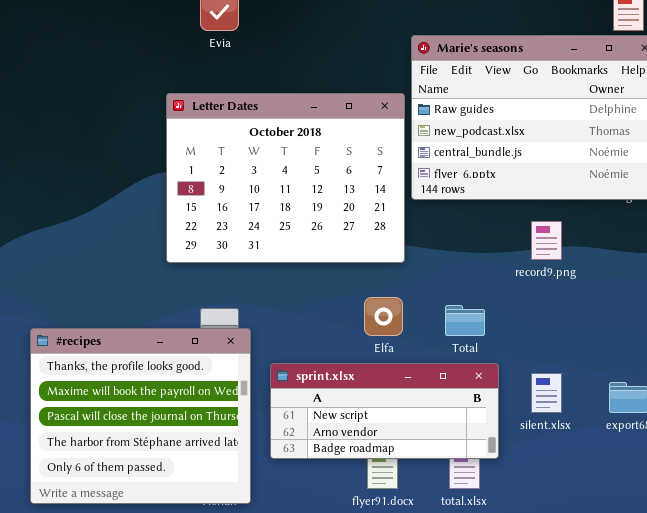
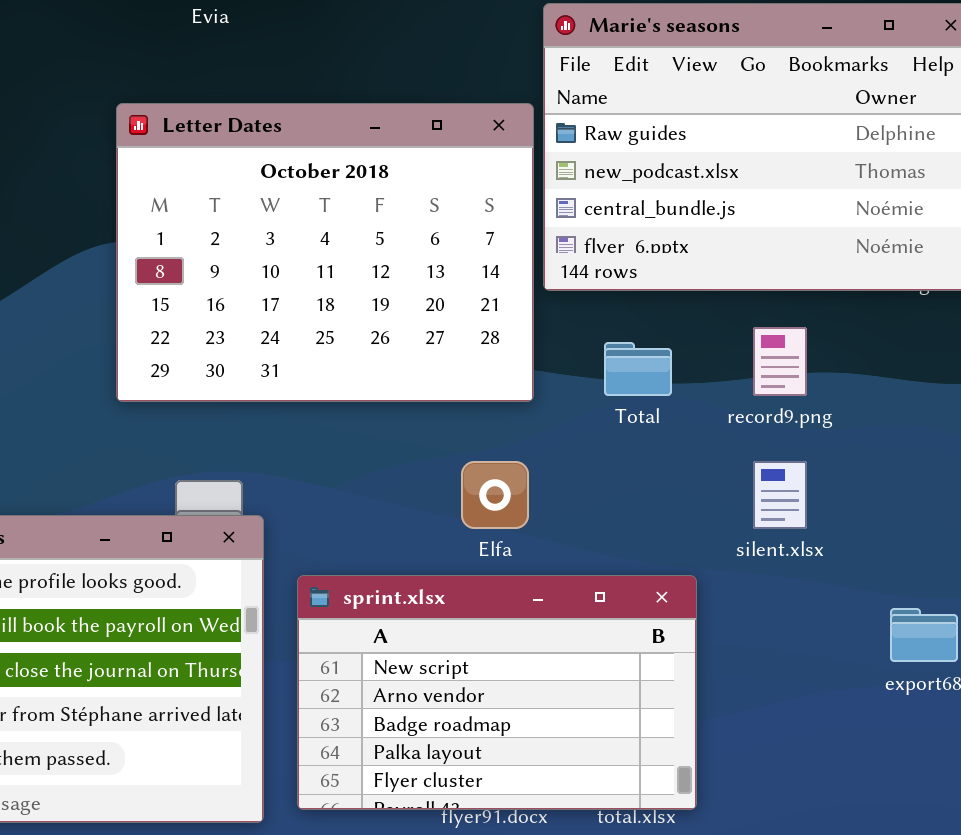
Total: [445,305,485,336] -> [604,342,672,396], moved
sprint.xlsx: [270,363,499,459] -> [297,575,697,810], resized
silent.xlsx: [531,373,562,413] -> [753,461,807,529], moved

